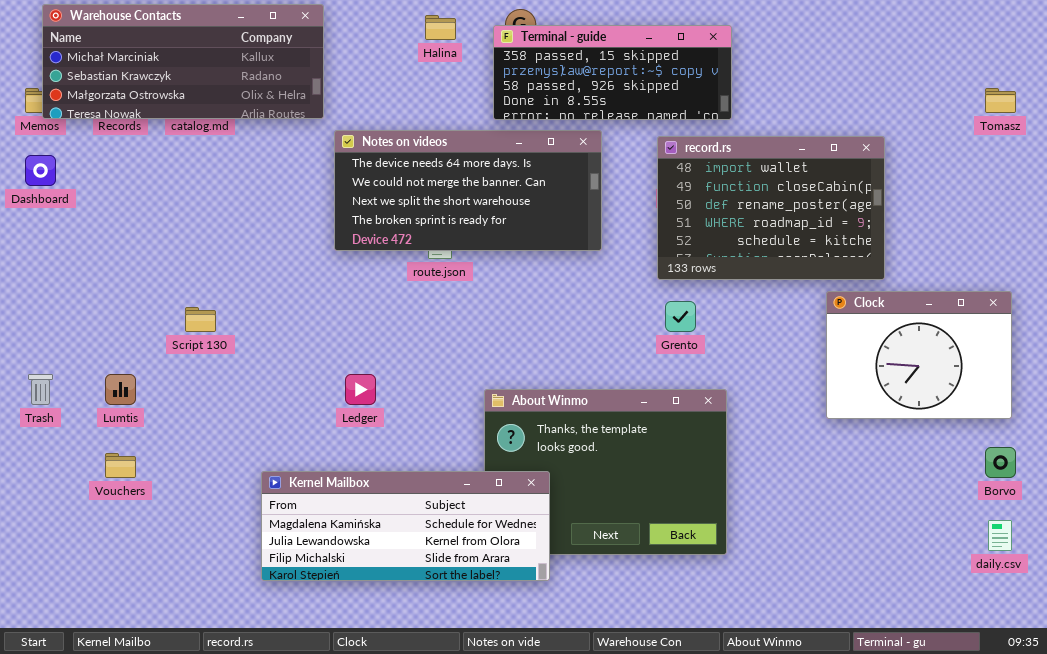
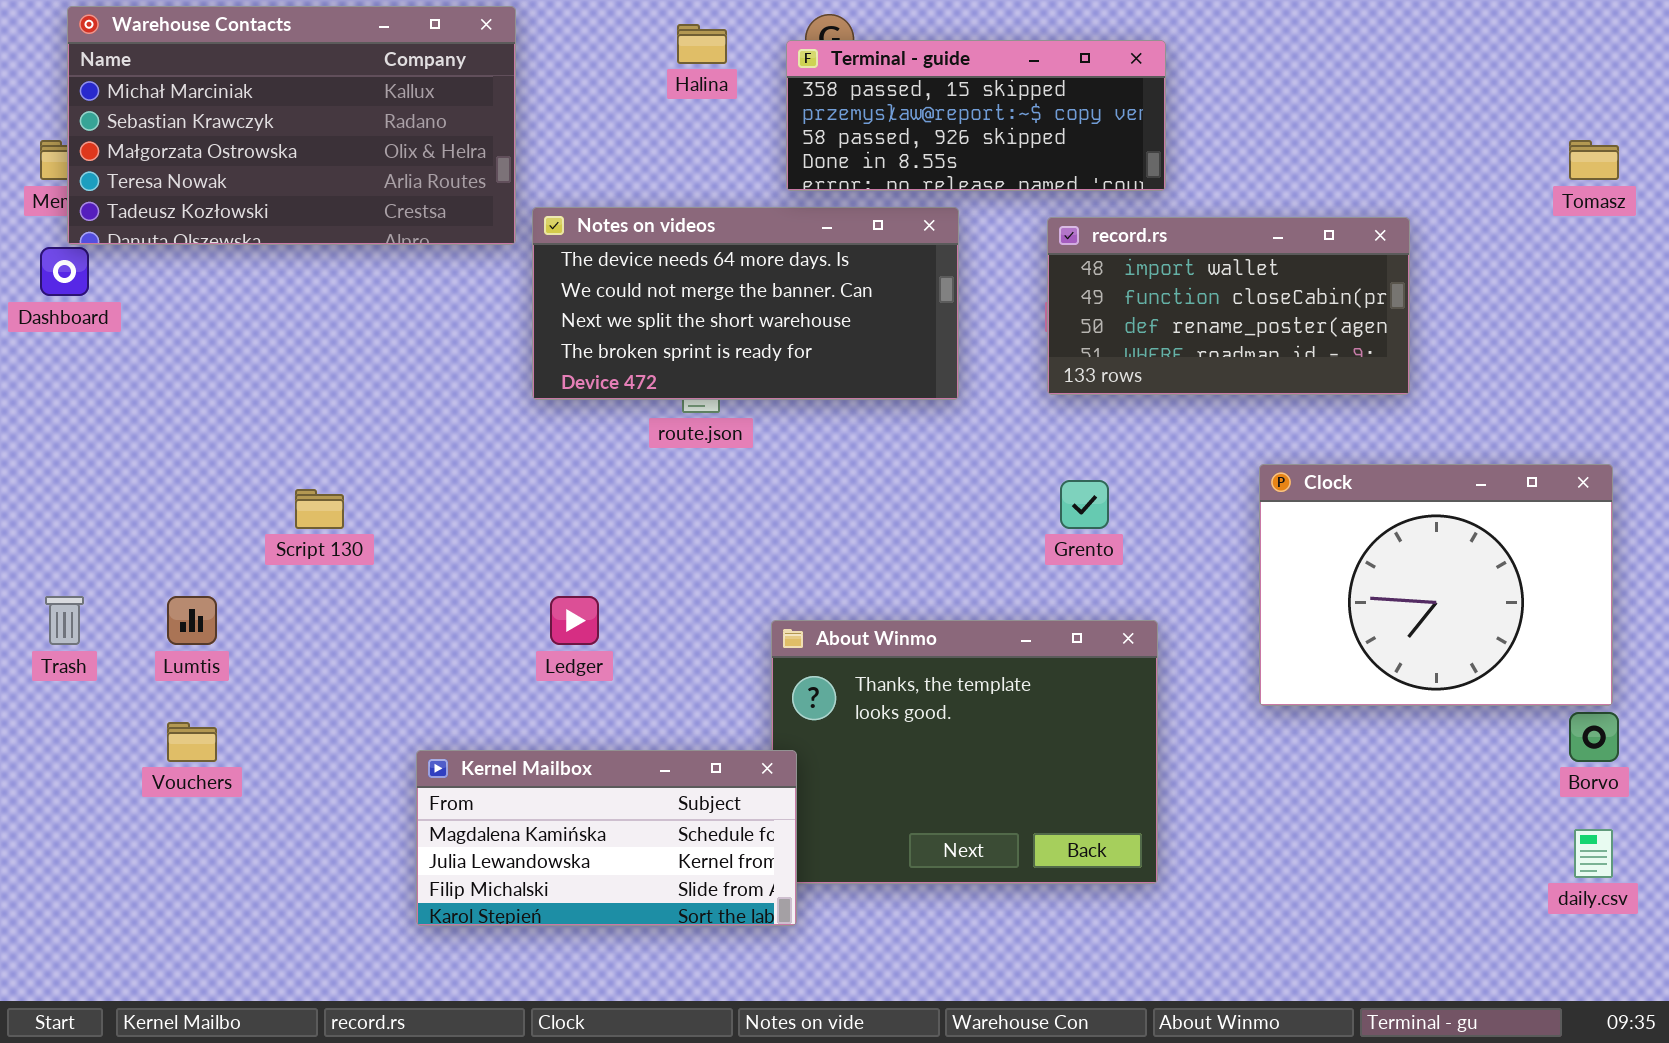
Warehouse Contacts: [42,4,324,119] -> [67,6,516,245], resized
record.rs: [657,136,885,280] -> [1047,217,1410,395], resized
Clock: [826,291,1012,419] -> [1259,464,1613,706], resized
Kernel Mailbox: [261,471,550,581] -> [416,750,797,926], resized

